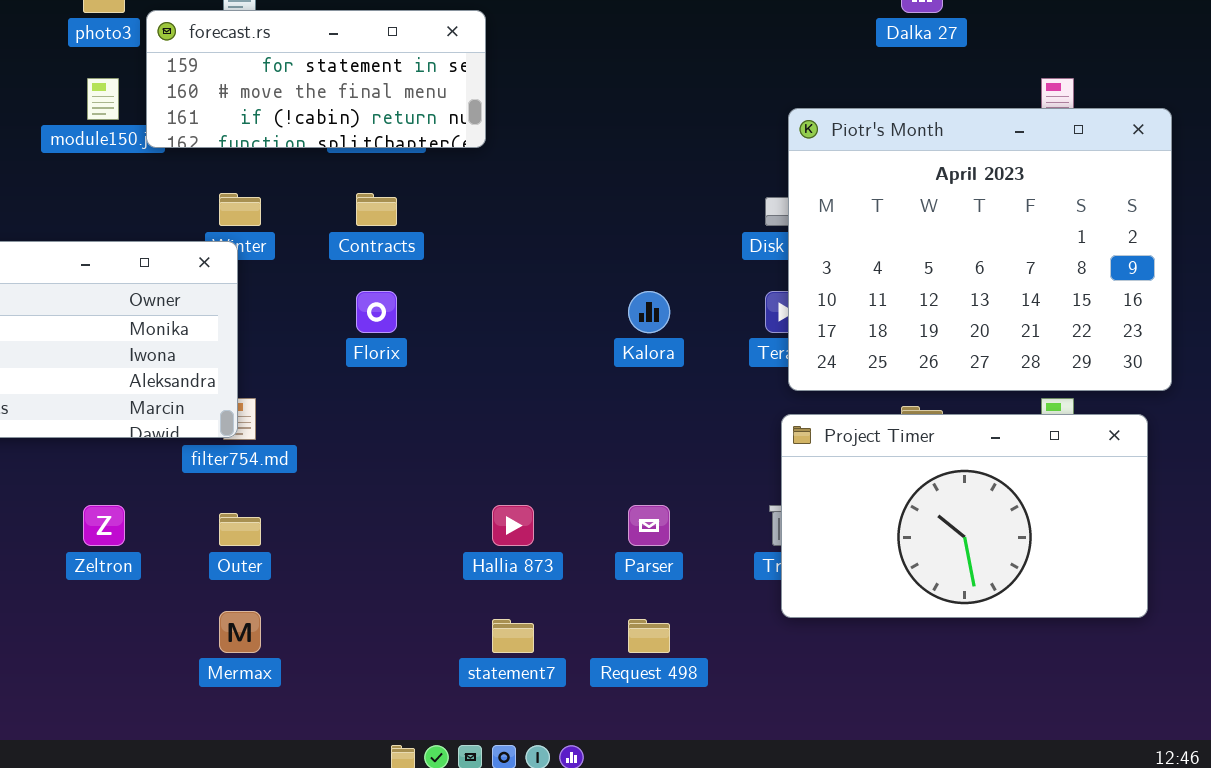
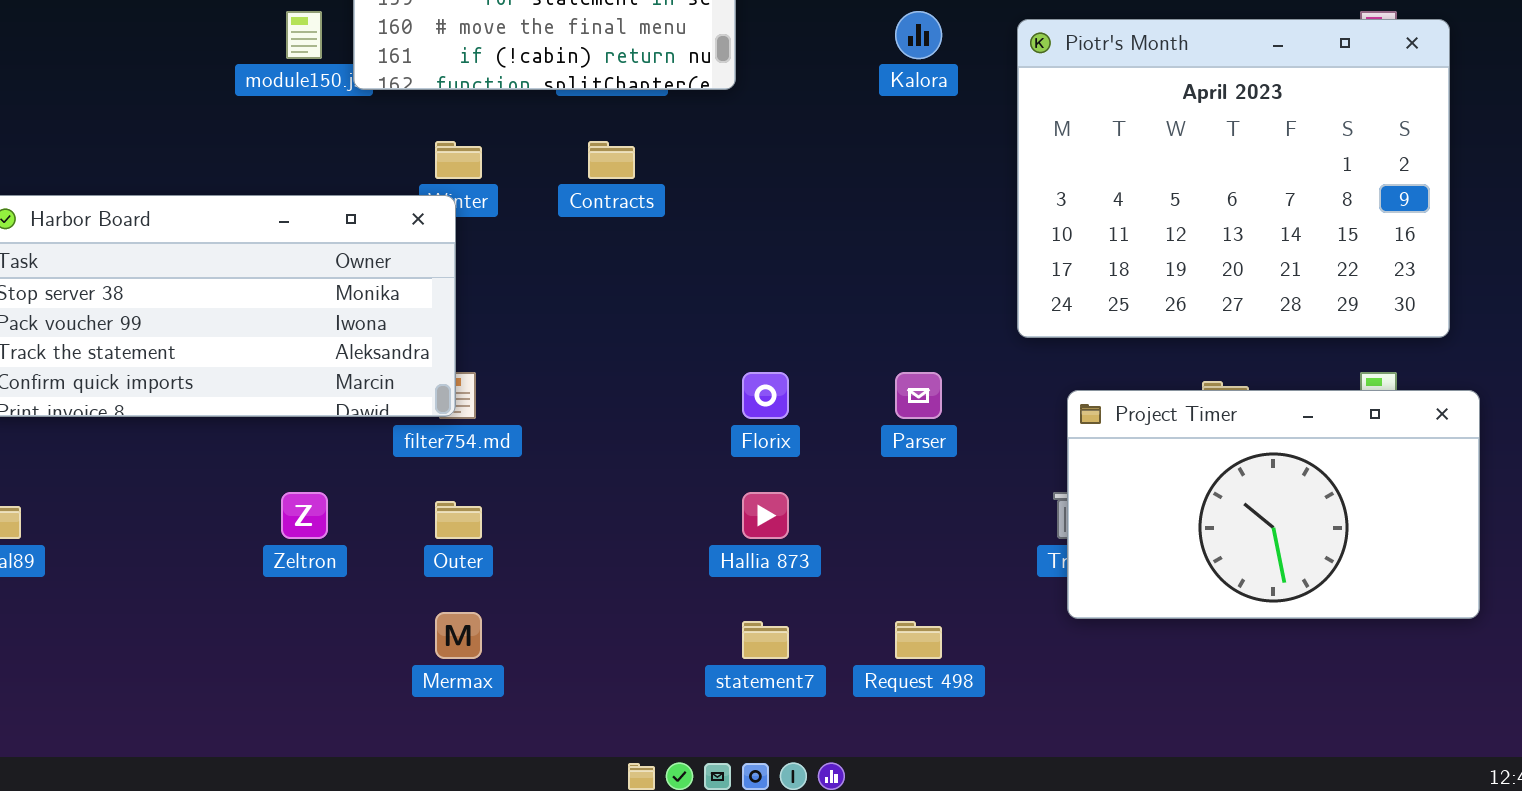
Piotr's Month: [788,108,1172,391] -> [1017,19,1450,338], moved
Florix: [356,291,397,333] -> [742,372,789,419], moved
Kalora: [628,291,670,333] -> [895,11,942,59], moved
Parser: [628,505,670,546] -> [895,372,942,419], moved

